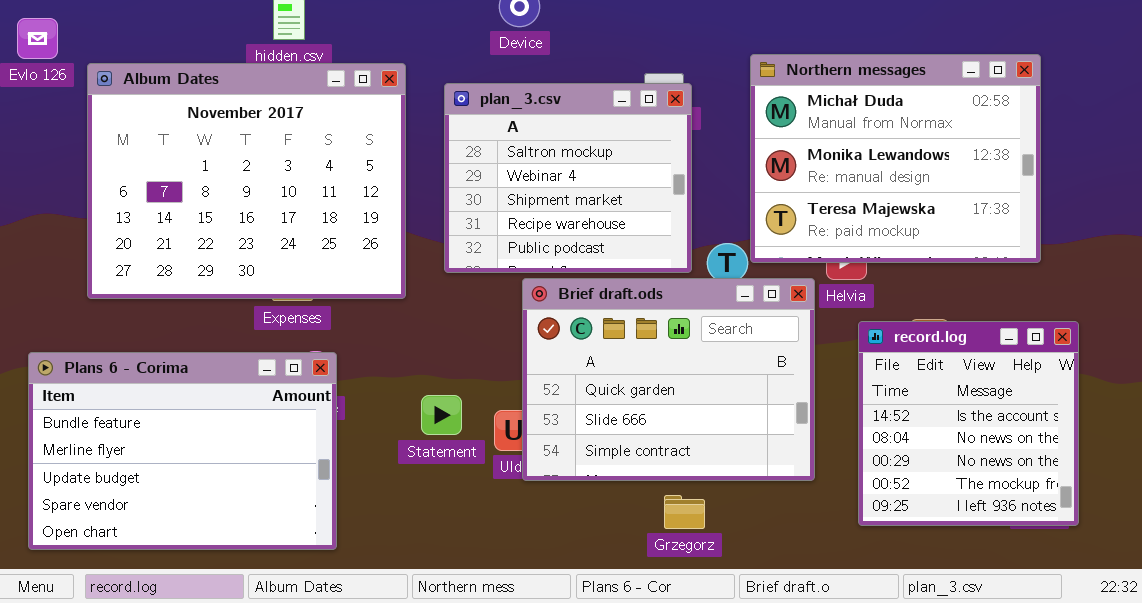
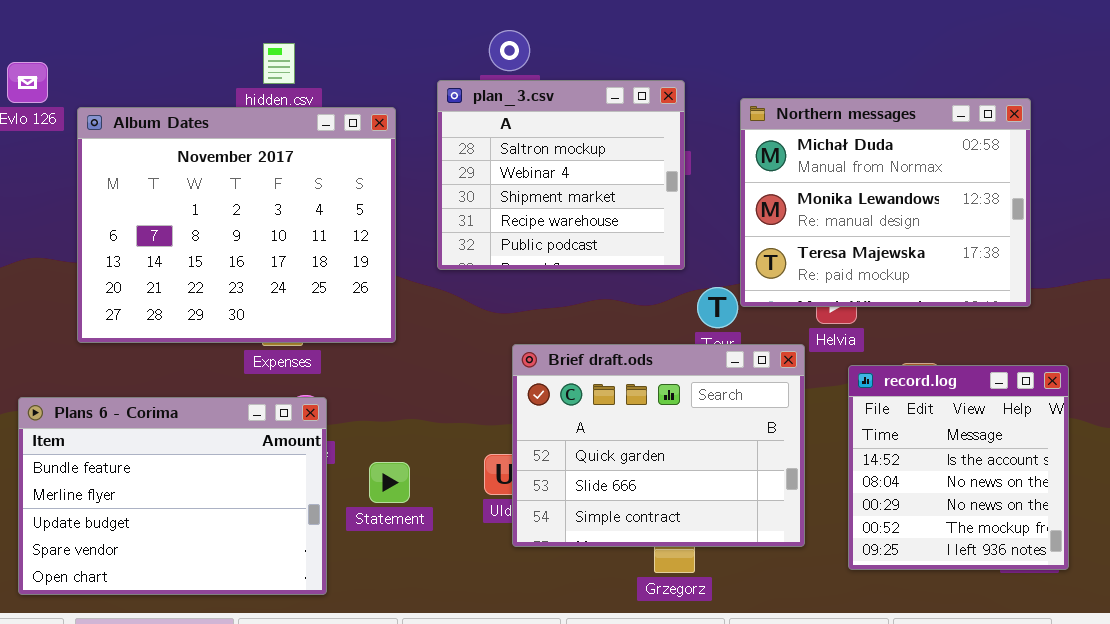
plan_3.csv: [444,83,692,273] -> [437,80,685,270], moved
Brief draft.ods: [522,278,815,481] -> [512,344,805,547], moved
Statement: [421,395,462,435] -> [369,462,410,503], moved

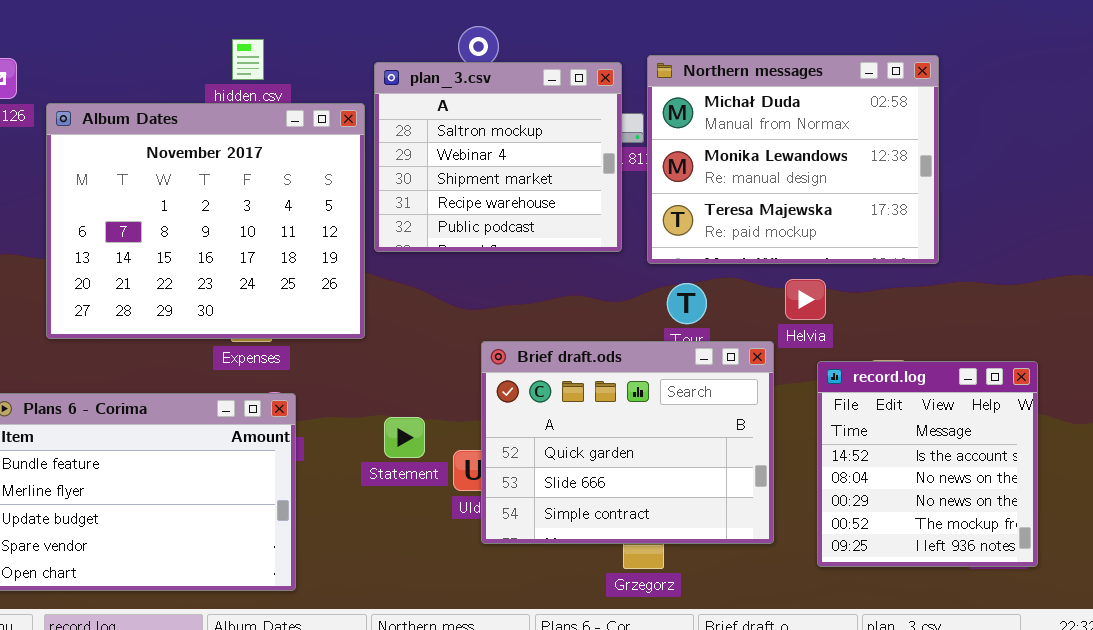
plan_3.csv: [437,80,685,270] -> [374,62,622,252], moved
Northern messages: [740,98,1031,307] -> [647,55,939,264], moved
Statement: [369,462,410,503] -> [384,417,425,458], moved

